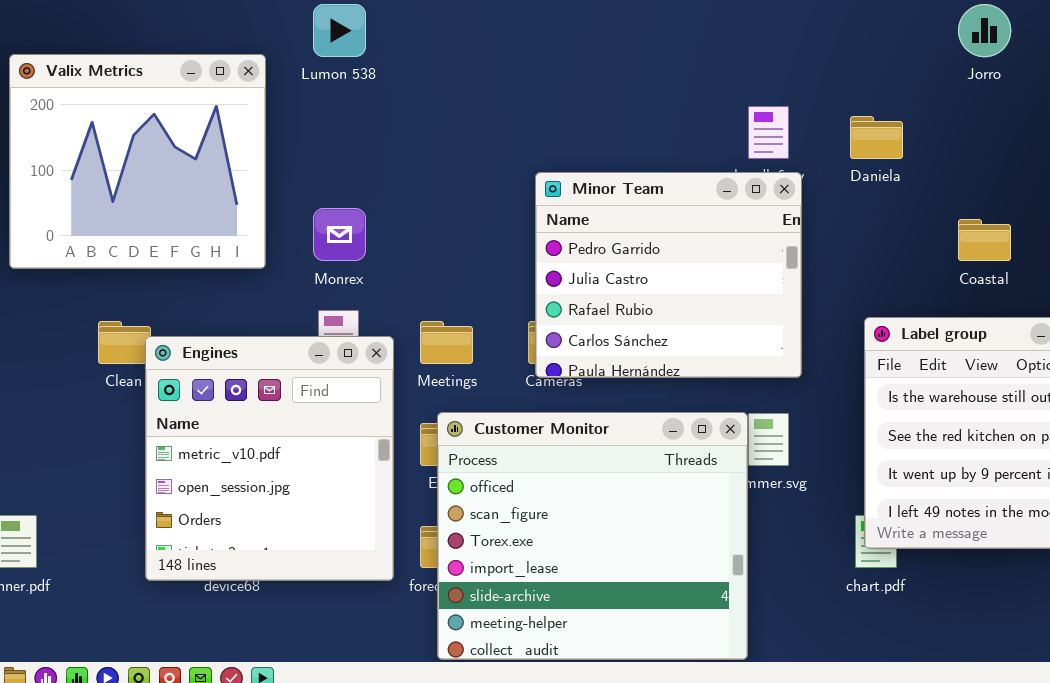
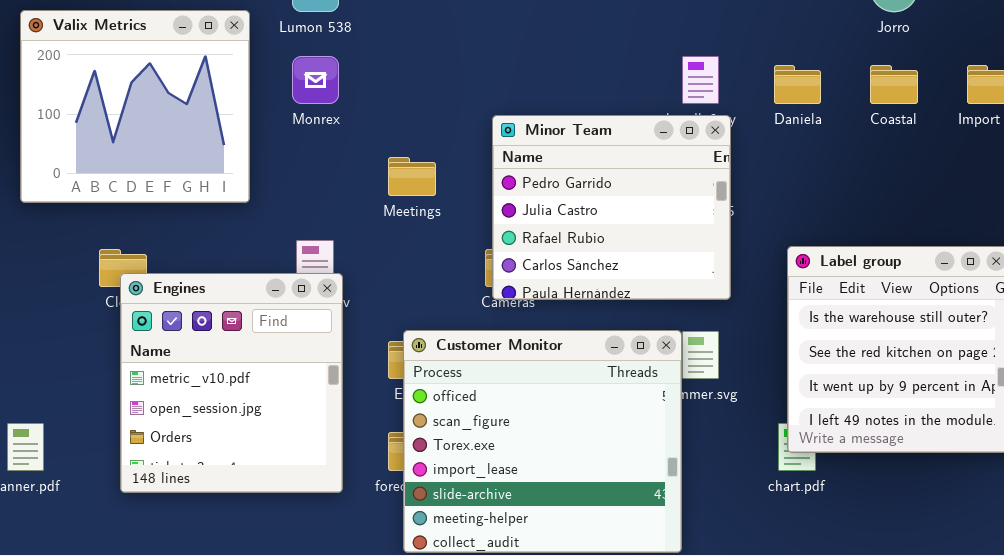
Monrex: [313,208,366,261] -> [292,56,339,104], moved
Coastal: [958,219,1011,261] -> [870,65,918,104], moved
Meetings: [420,321,473,364] -> [388,157,436,196], moved
Engines: [145,336,394,581] -> [120,273,343,493], moved

